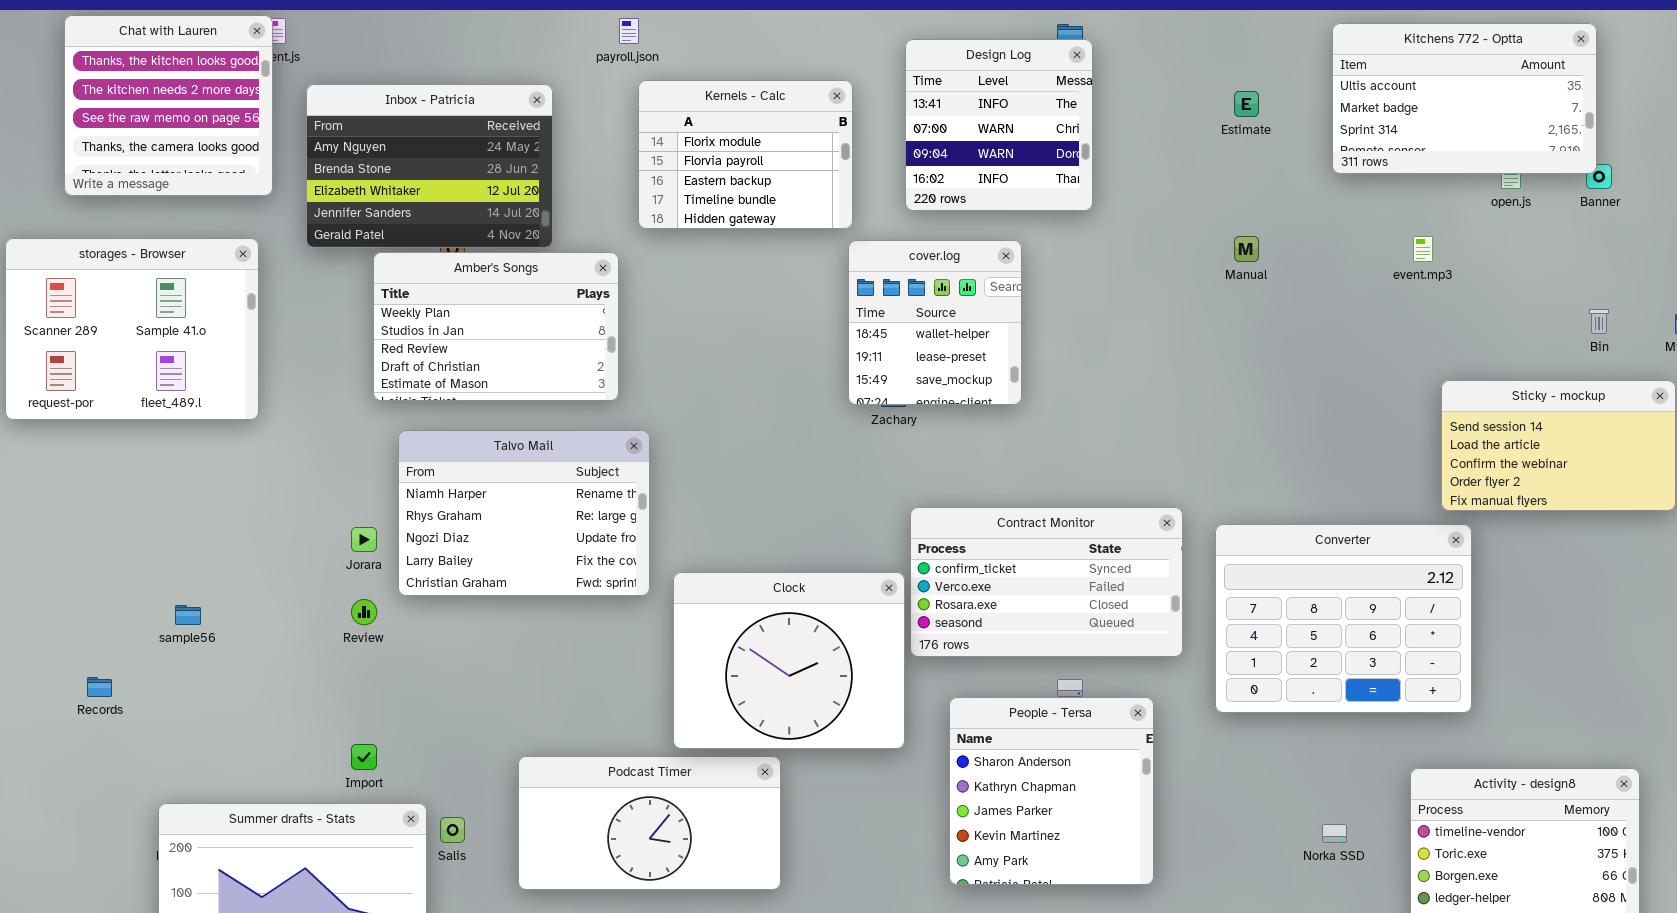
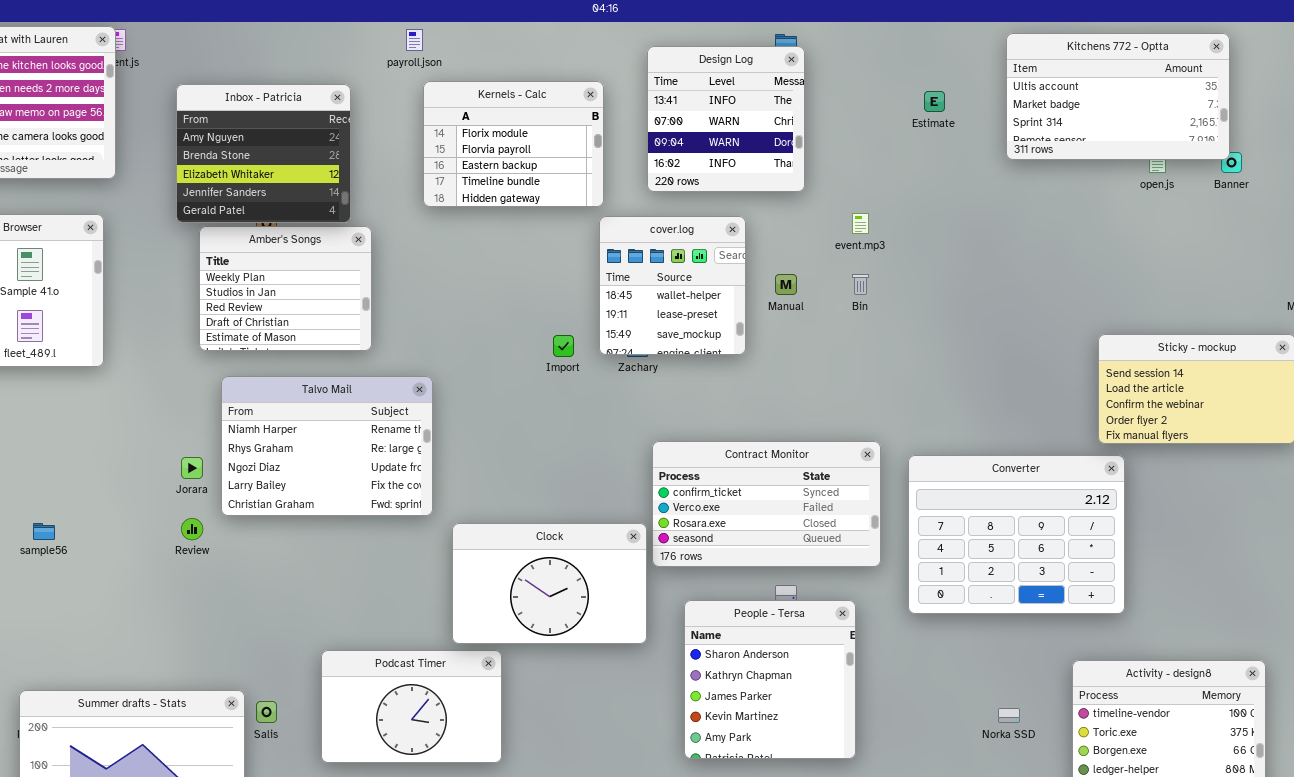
Inbox - Patricia: [306,84,553,248] -> [176,84,351,223], resized
Manual: [1234,236,1259,262] -> [775,274,797,295], moved
event.mp3: [1413,236,1433,262] -> [852,213,869,234], moved
Amber's Songs: [373,252,619,401] -> [199,226,372,351], resized
Bin: [1589,309,1609,334] -> [852,274,869,295], moved
Clock: [673,572,905,749] -> [452,523,647,644], resized
Import: [351,744,377,770] -> [553,335,574,357], moved
Podcast Timer: [518,756,781,890] -> [321,650,502,763], resized

